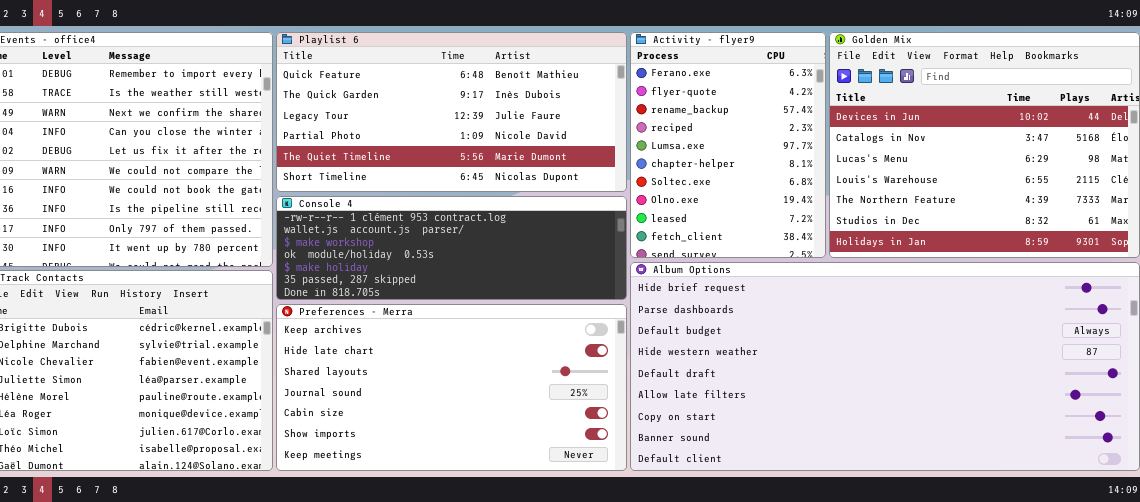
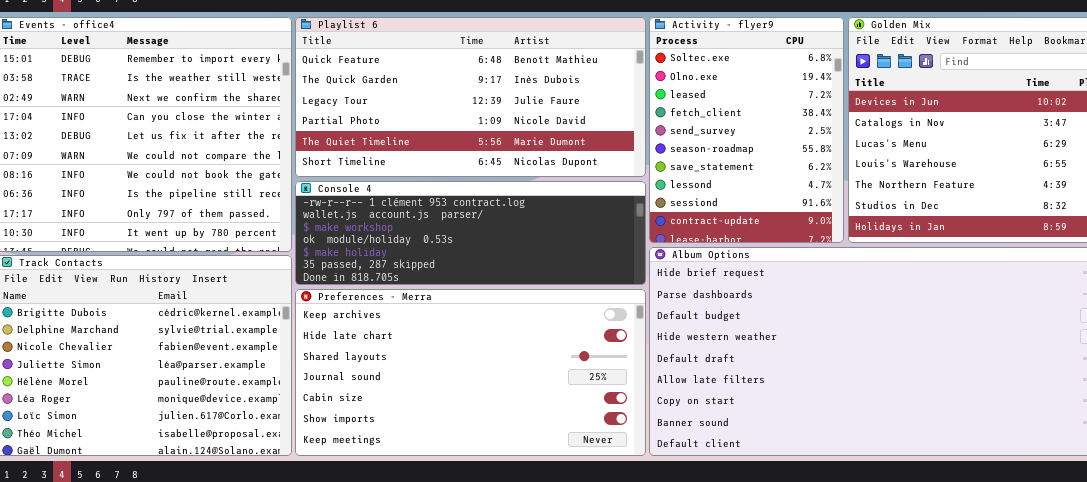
Activity - flyer9: [630,32,826,258] -> [649,17,844,243], scrolled down 6 rows

